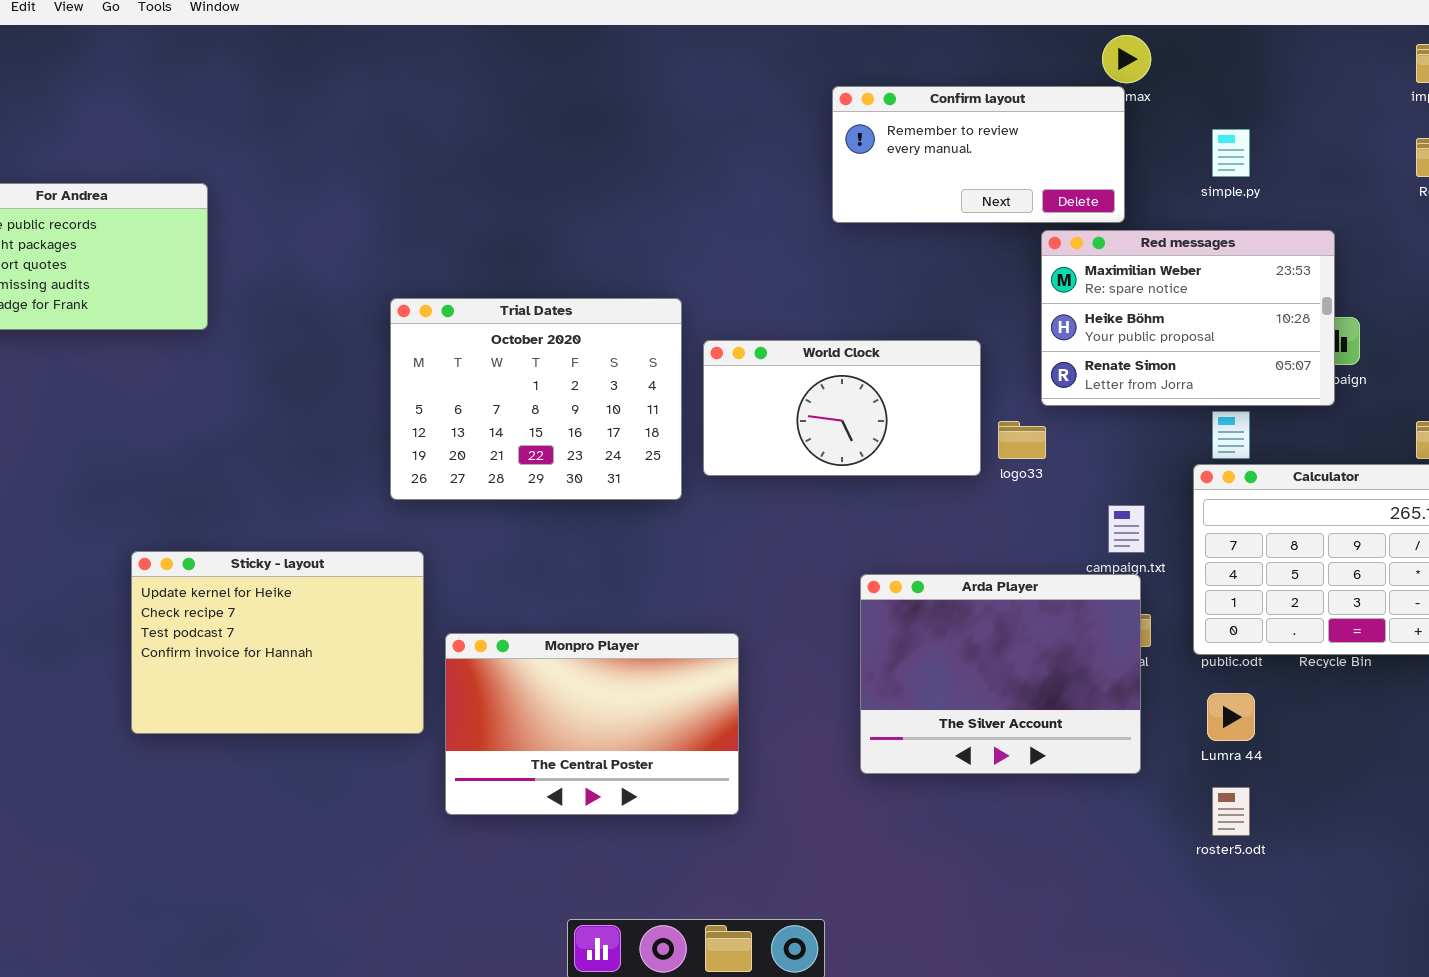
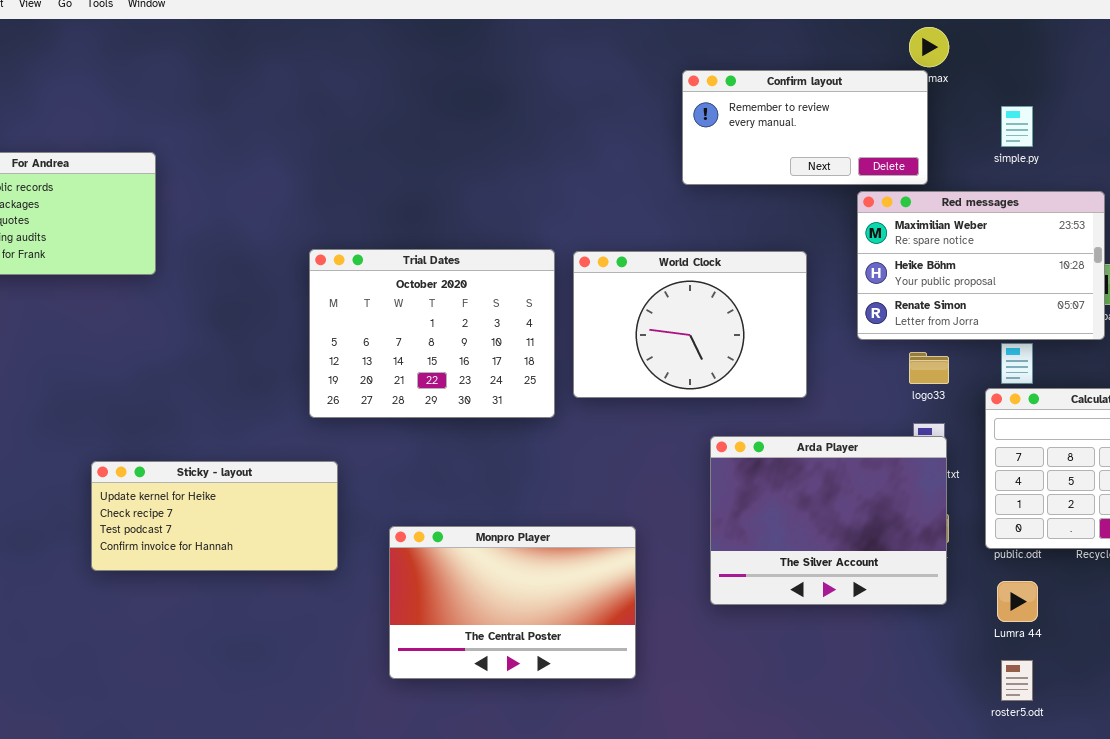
World Clock: [703,340,981,476] -> [573,251,807,398], resized
logo33: [998,421,1046,459] -> [909,352,949,384], moved
Sticky - layout: [131,551,424,734] -> [91,461,338,571], resized
Arda Player: [860,574,1141,774] -> [710,436,947,605], moved
Monpro Player: [445,633,739,815] -> [389,526,636,679], moved

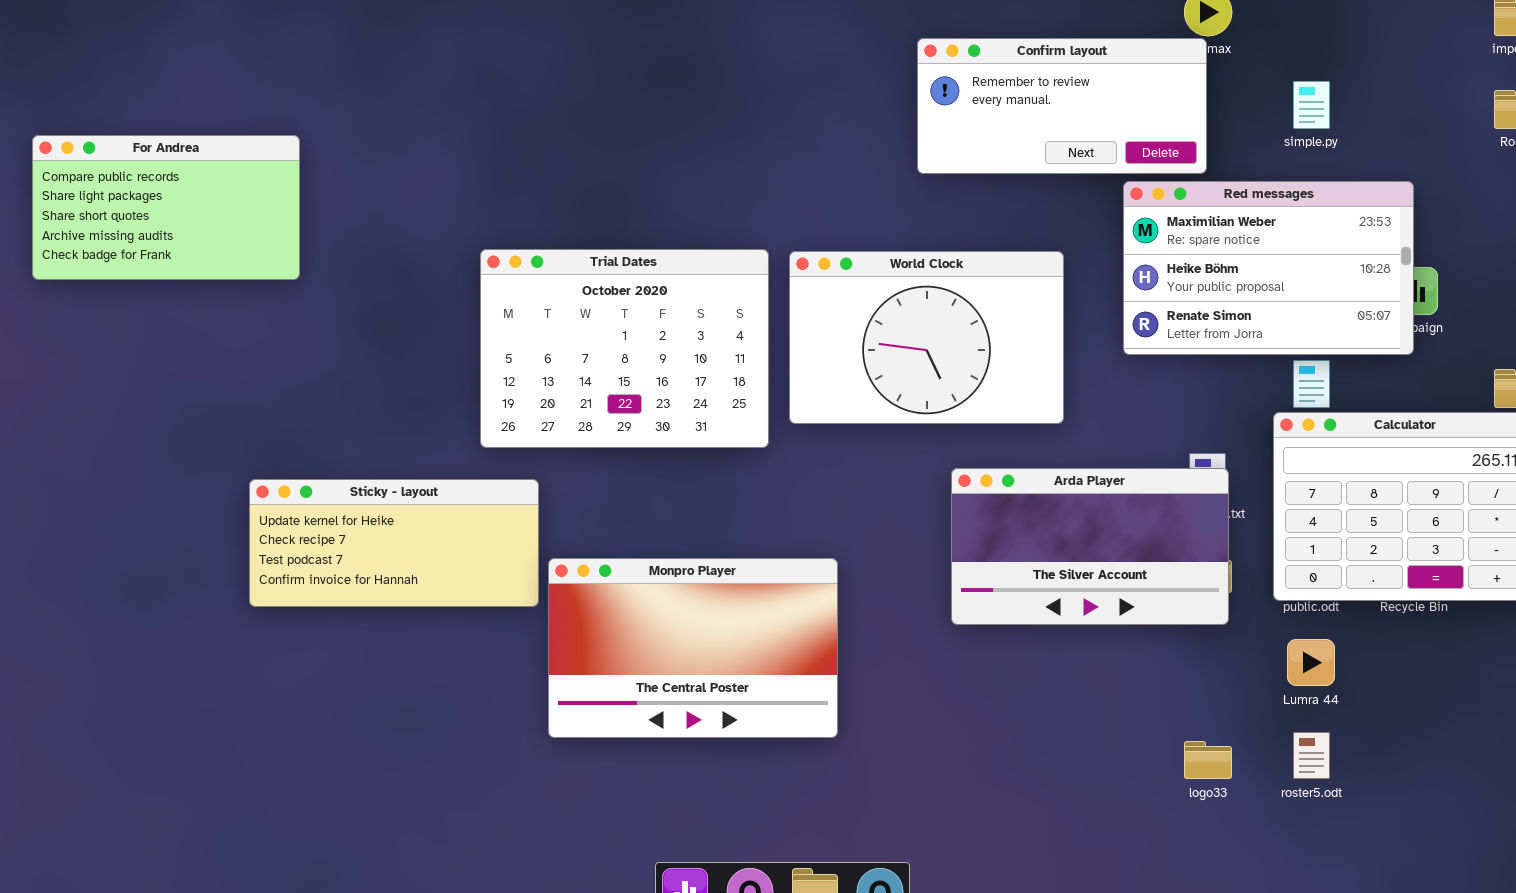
logo33: [909,352,949,384] -> [1184,741,1232,779], moved
Arda Player: [710,436,947,605] -> [951,468,1229,625], resized
Sticky - layout: [91,461,338,571] -> [249,479,539,607], moved
Monpro Player: [389,526,636,679] -> [548,558,838,738], moved

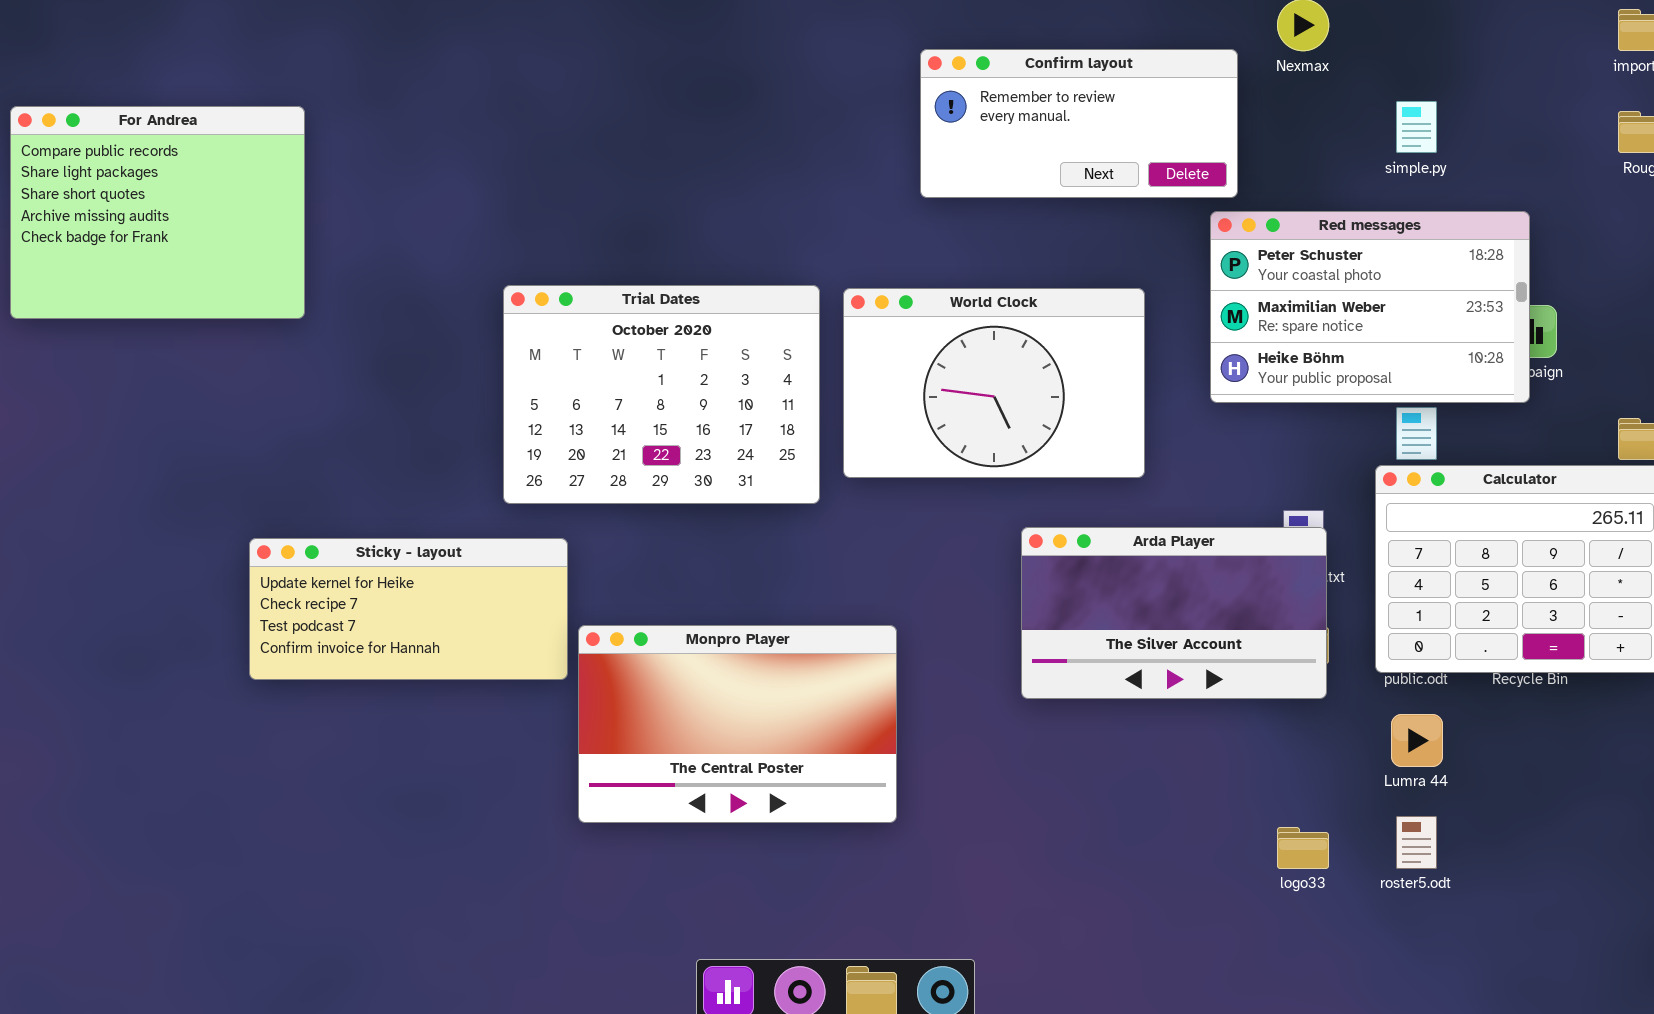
Confirm layout: [917,38,1207,174] -> [920,49,1238,198], moved
For Andrea: [32,135,300,280] -> [10,106,305,319], resized
Red messages: [1123,181,1414,355] -> [1210,211,1530,403], scrolled up 1 row

